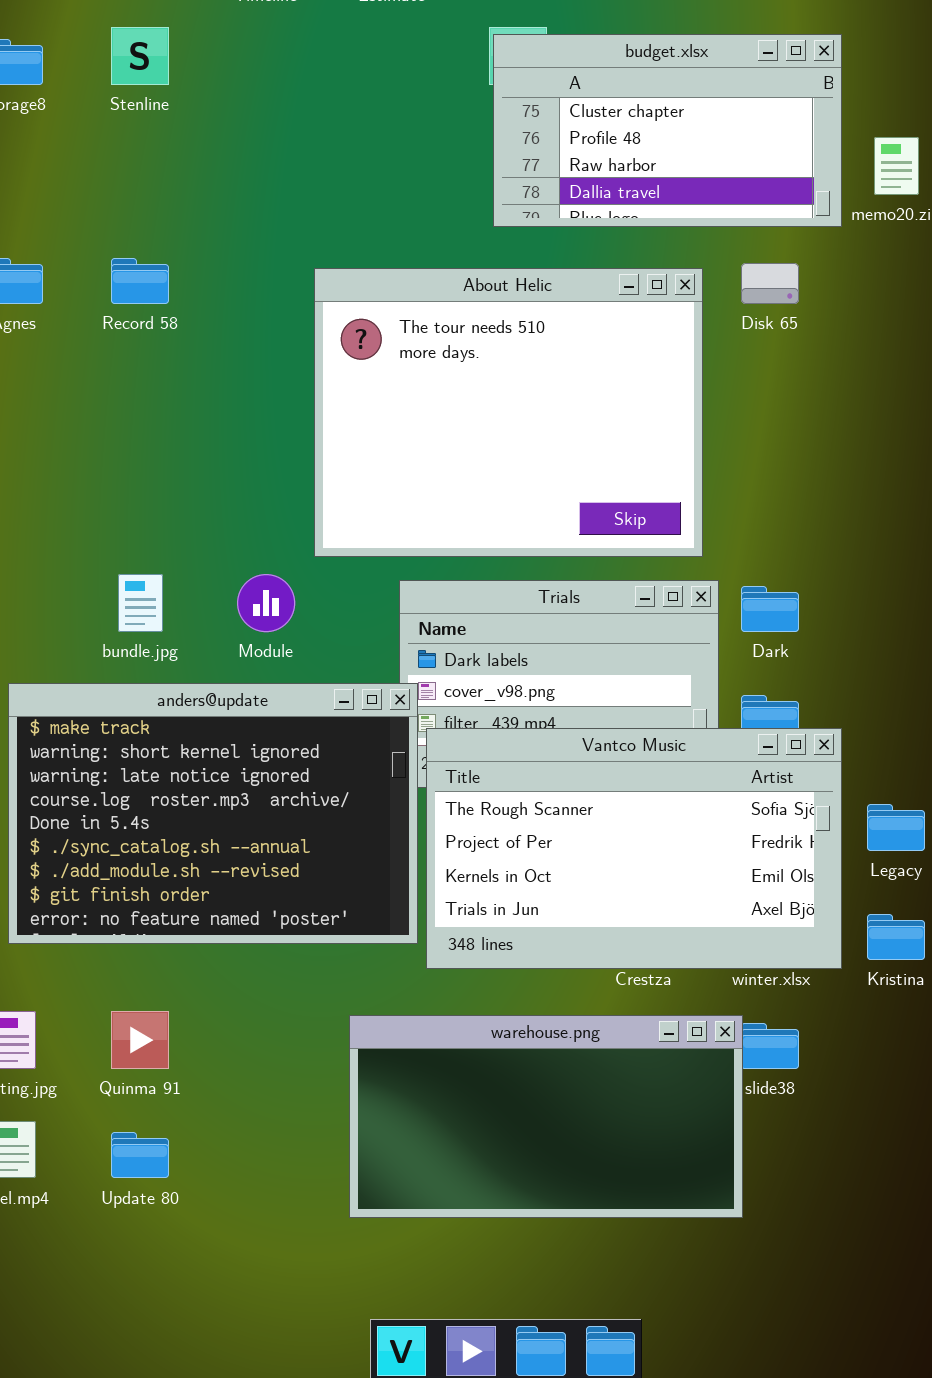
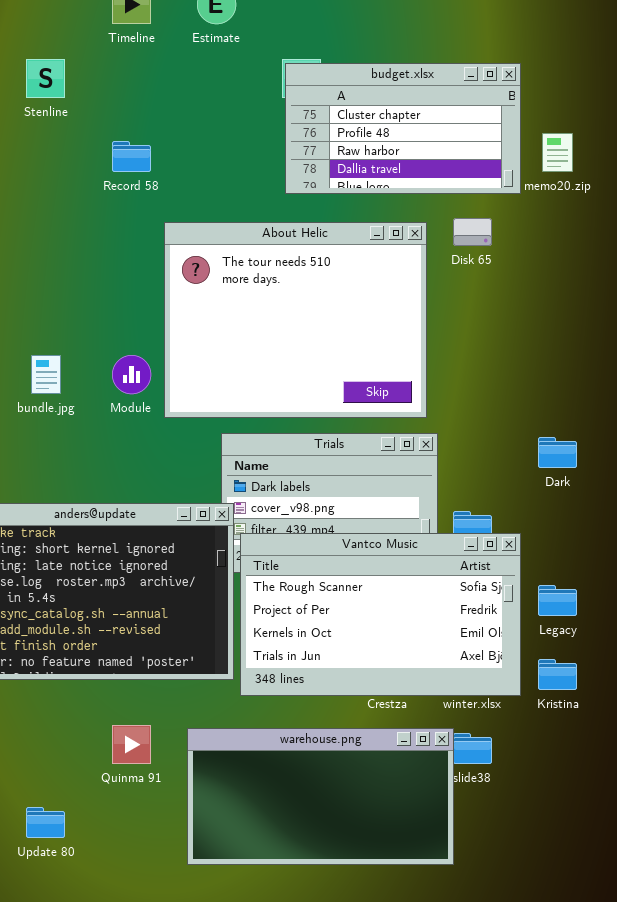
Record 58: [111,258,169,304] -> [112,141,151,172], moved
bundle.jpg: [118,574,163,632] -> [31,355,61,394], moved
Module: [237,574,295,632] -> [112,355,151,394], moved
Dark: [741,586,799,632] -> [538,437,577,468], moved
Quinma 91: [111,1011,169,1069] -> [112,725,151,764], moved

